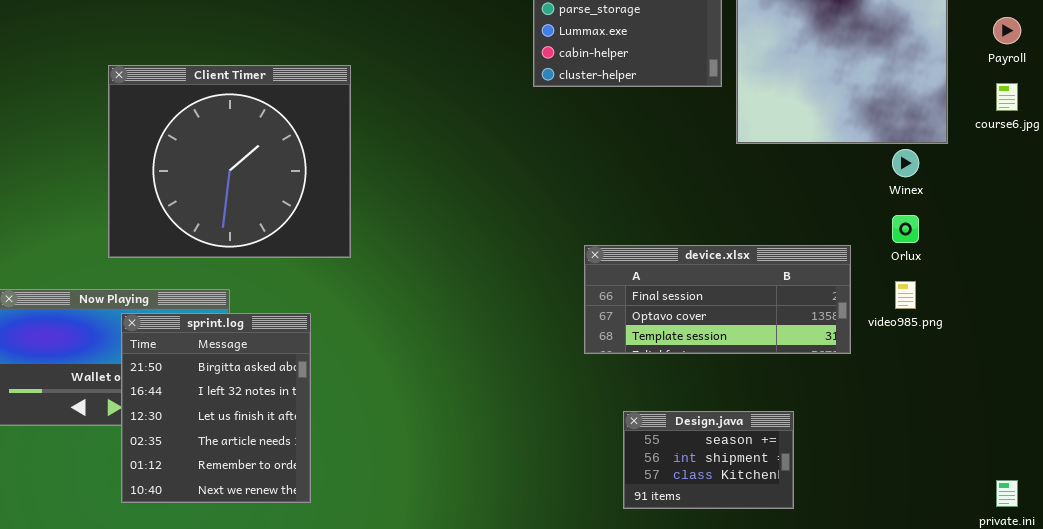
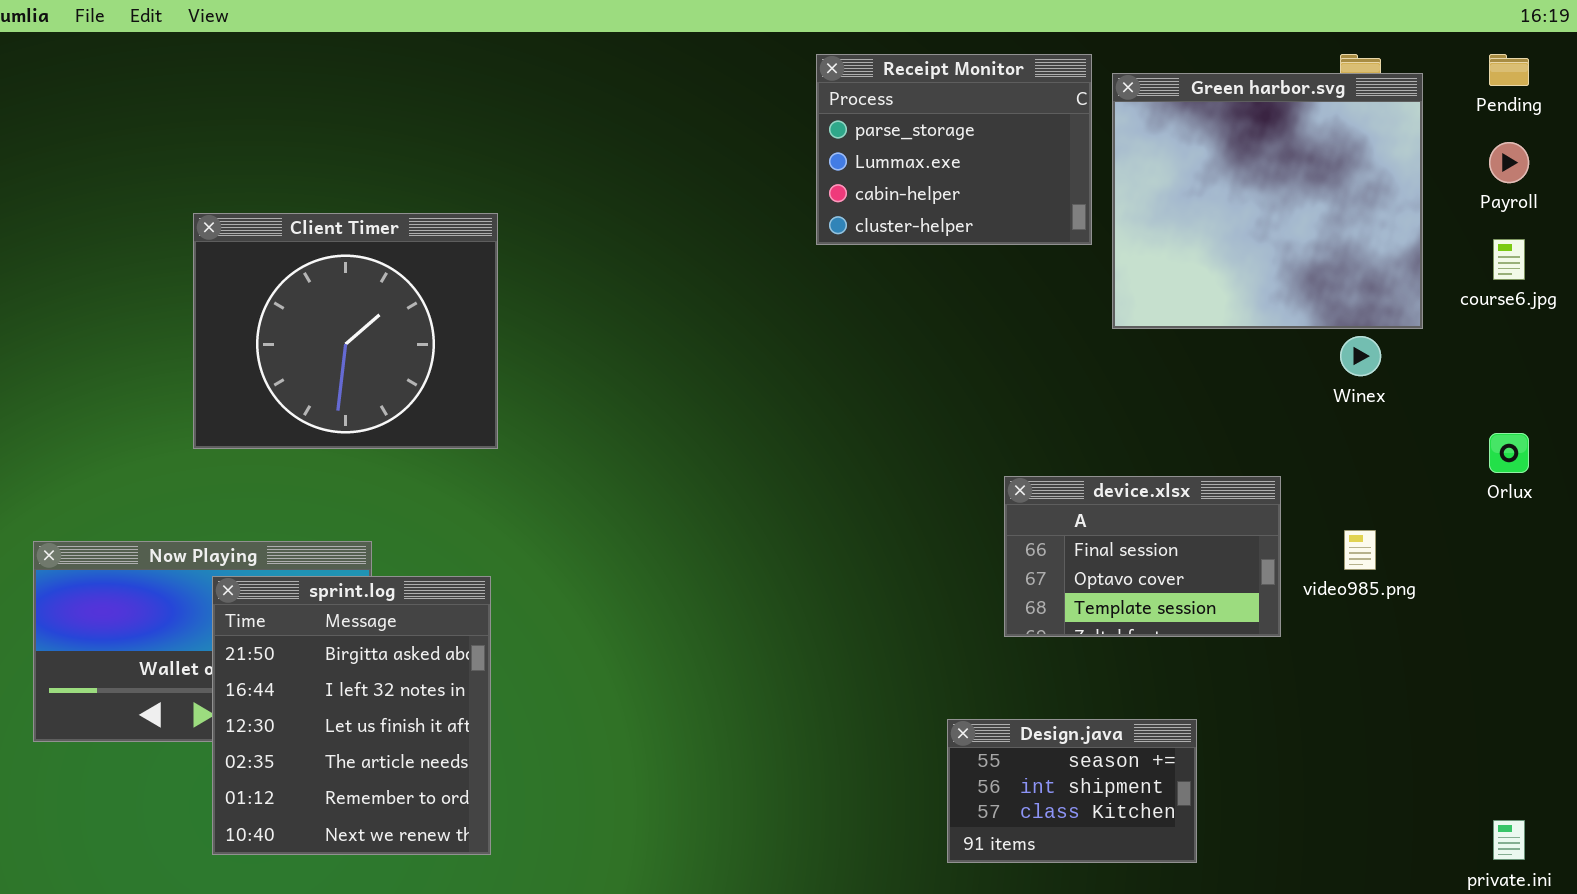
Client Timer: [108,65,351,258] -> [193,213,498,449], resized
Orlux: [892,215,919,243] -> [1489,433,1529,473], moved
device.xlsx: [584,245,851,354] -> [1004,476,1281,637], resized

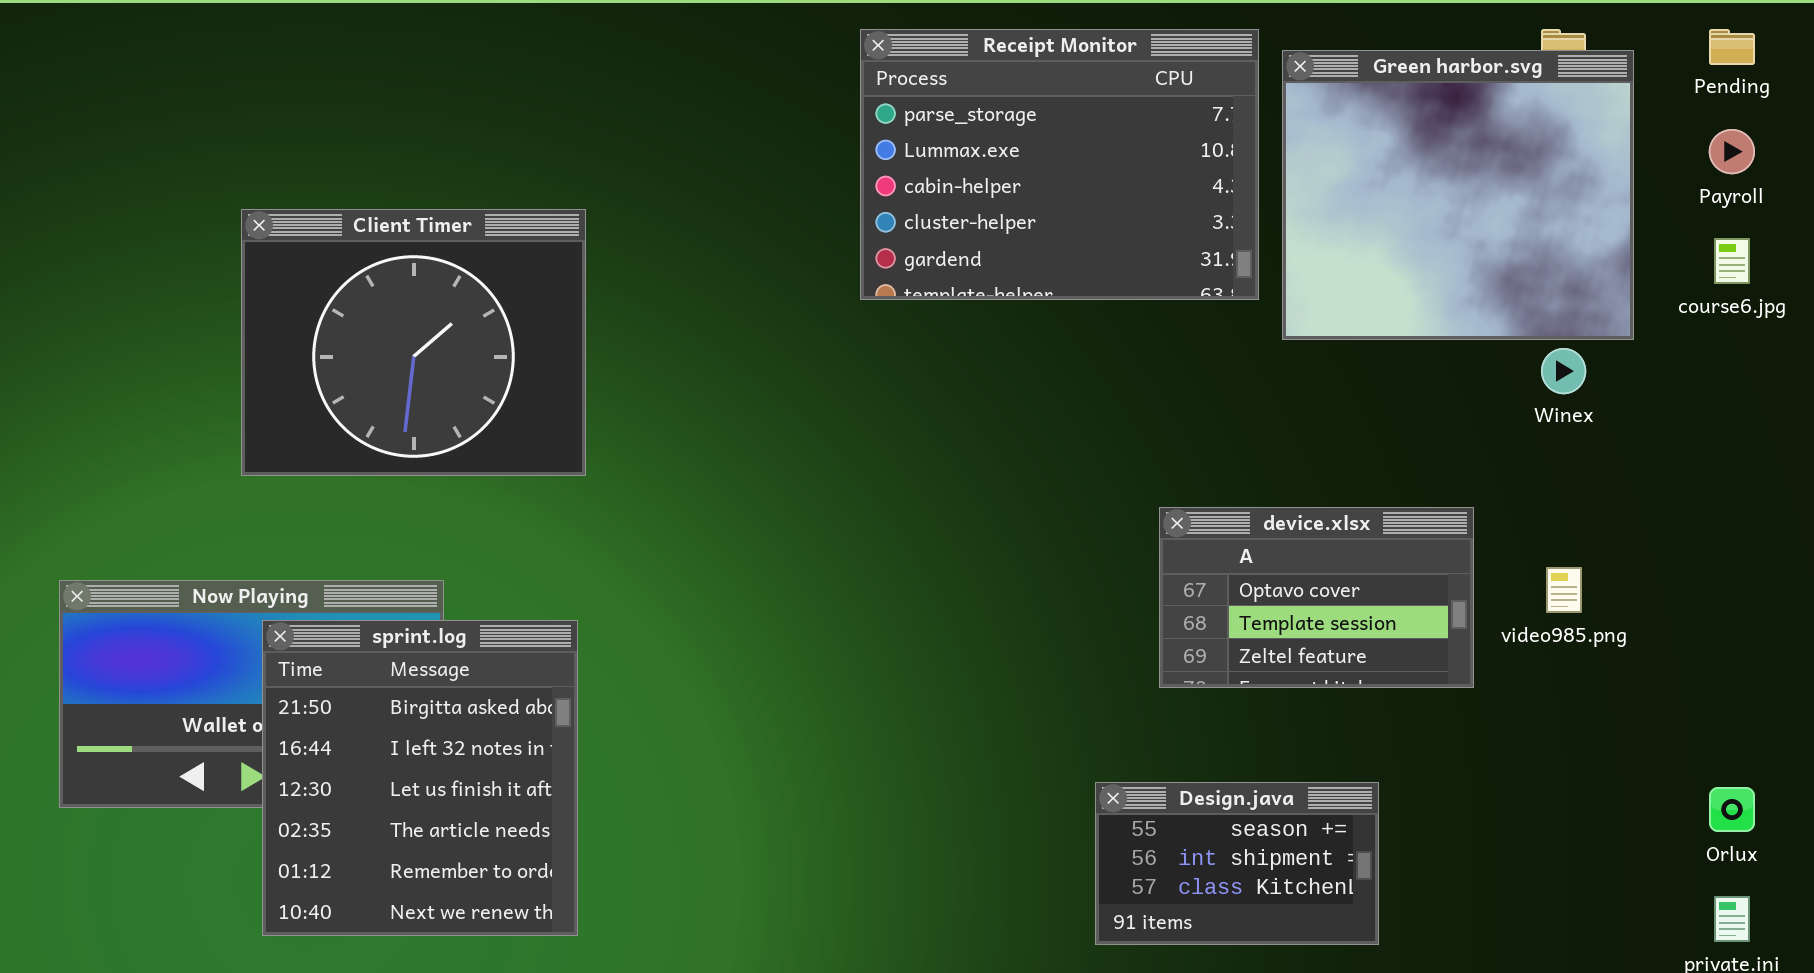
Receipt Monitor: [816,54,1092,245] -> [860,29,1259,300], resized
Orlux: [1489,433,1529,473] -> [1709,787,1755,832], moved
device.xlsx: [1004,476,1281,637] -> [1159,507,1474,688], scrolled down 1 row

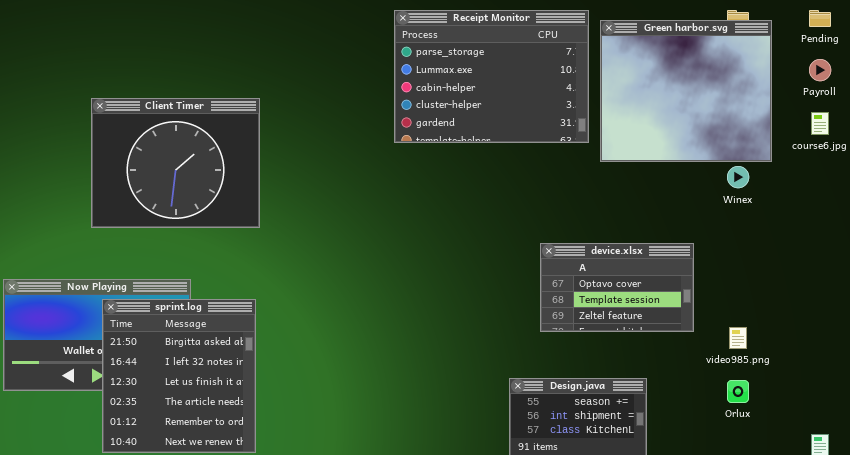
video985.png: [1546,567,1582,613] -> [729,327,747,349], moved
Orlux: [1709,787,1755,832] -> [727,380,749,403], moved

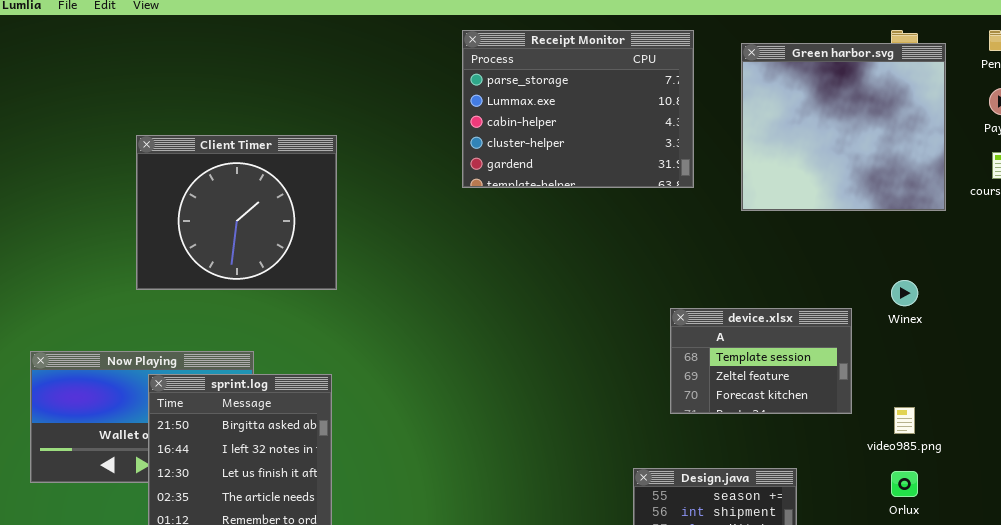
Receipt Monitor: [394,10,589,143] -> [462,30,694,188], moved
Winex: [727,166,749,188] -> [891,280,918,306], moved
device.xlsx: [540,243,694,332] -> [670,308,852,414], scrolled down 1 row

